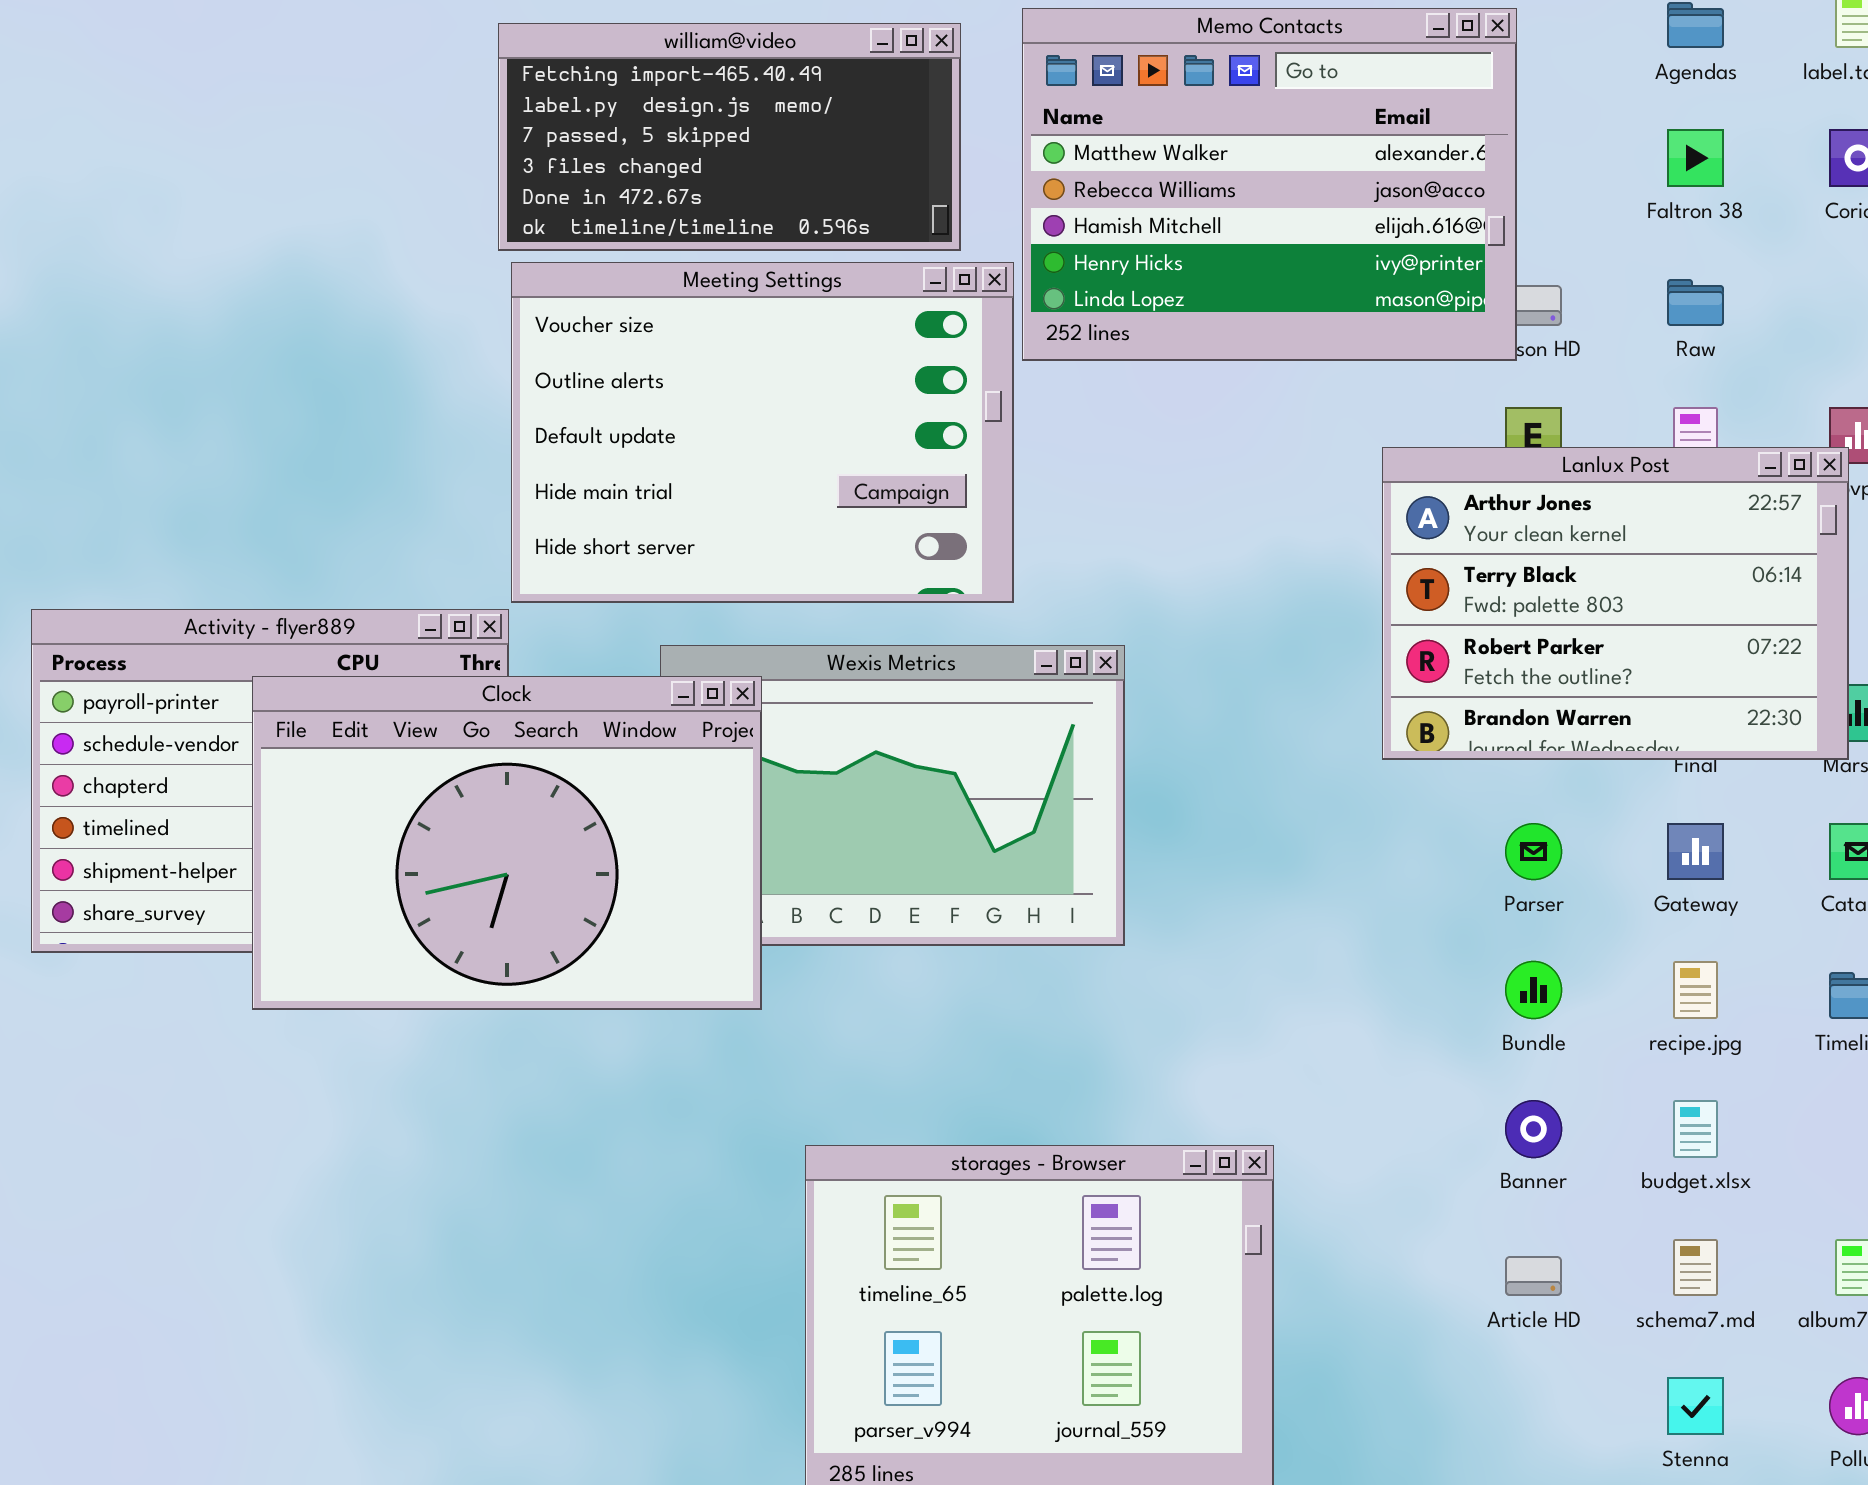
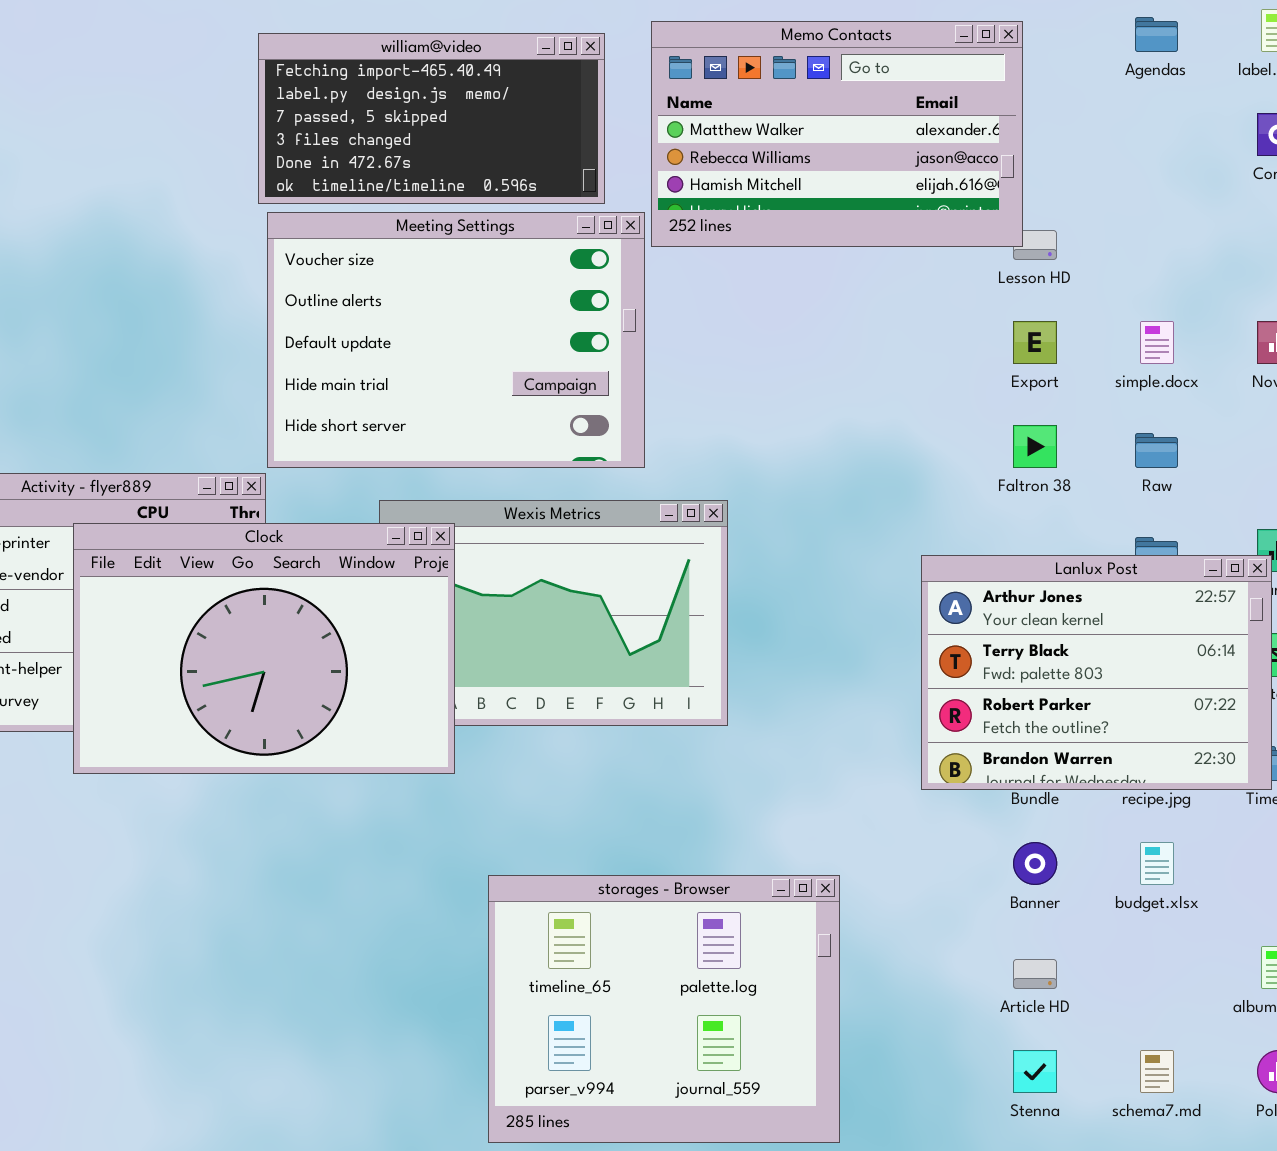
Memo Contacts: [1022,8,1517,361] -> [651,21,1023,247], resized
Faltron 38: [1667,129,1724,187] -> [1013,425,1057,468], moved
Raw: [1667,279,1724,326] -> [1135,433,1178,468], moved
Lanlux Post: [1382,447,1849,760] -> [921,555,1272,790], moved
schema7.md: [1673,1239,1718,1296] -> [1140,1050,1174,1093], moved
Stenna: [1667,1377,1724,1435] -> [1013,1050,1057,1093], moved

